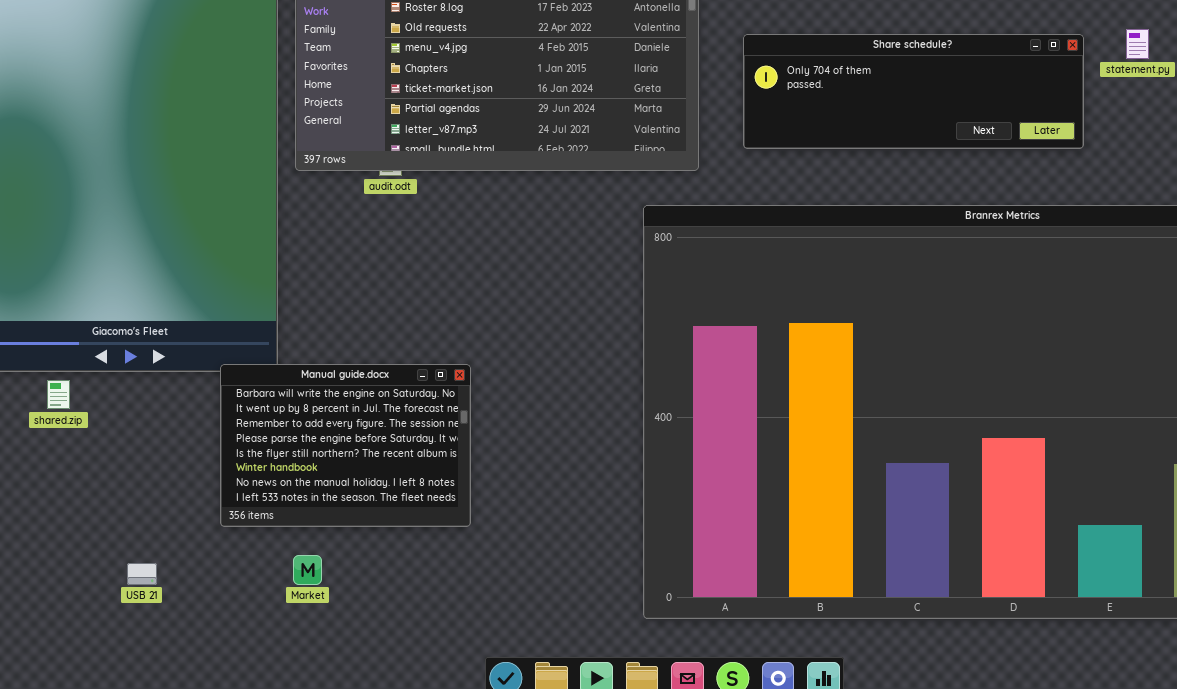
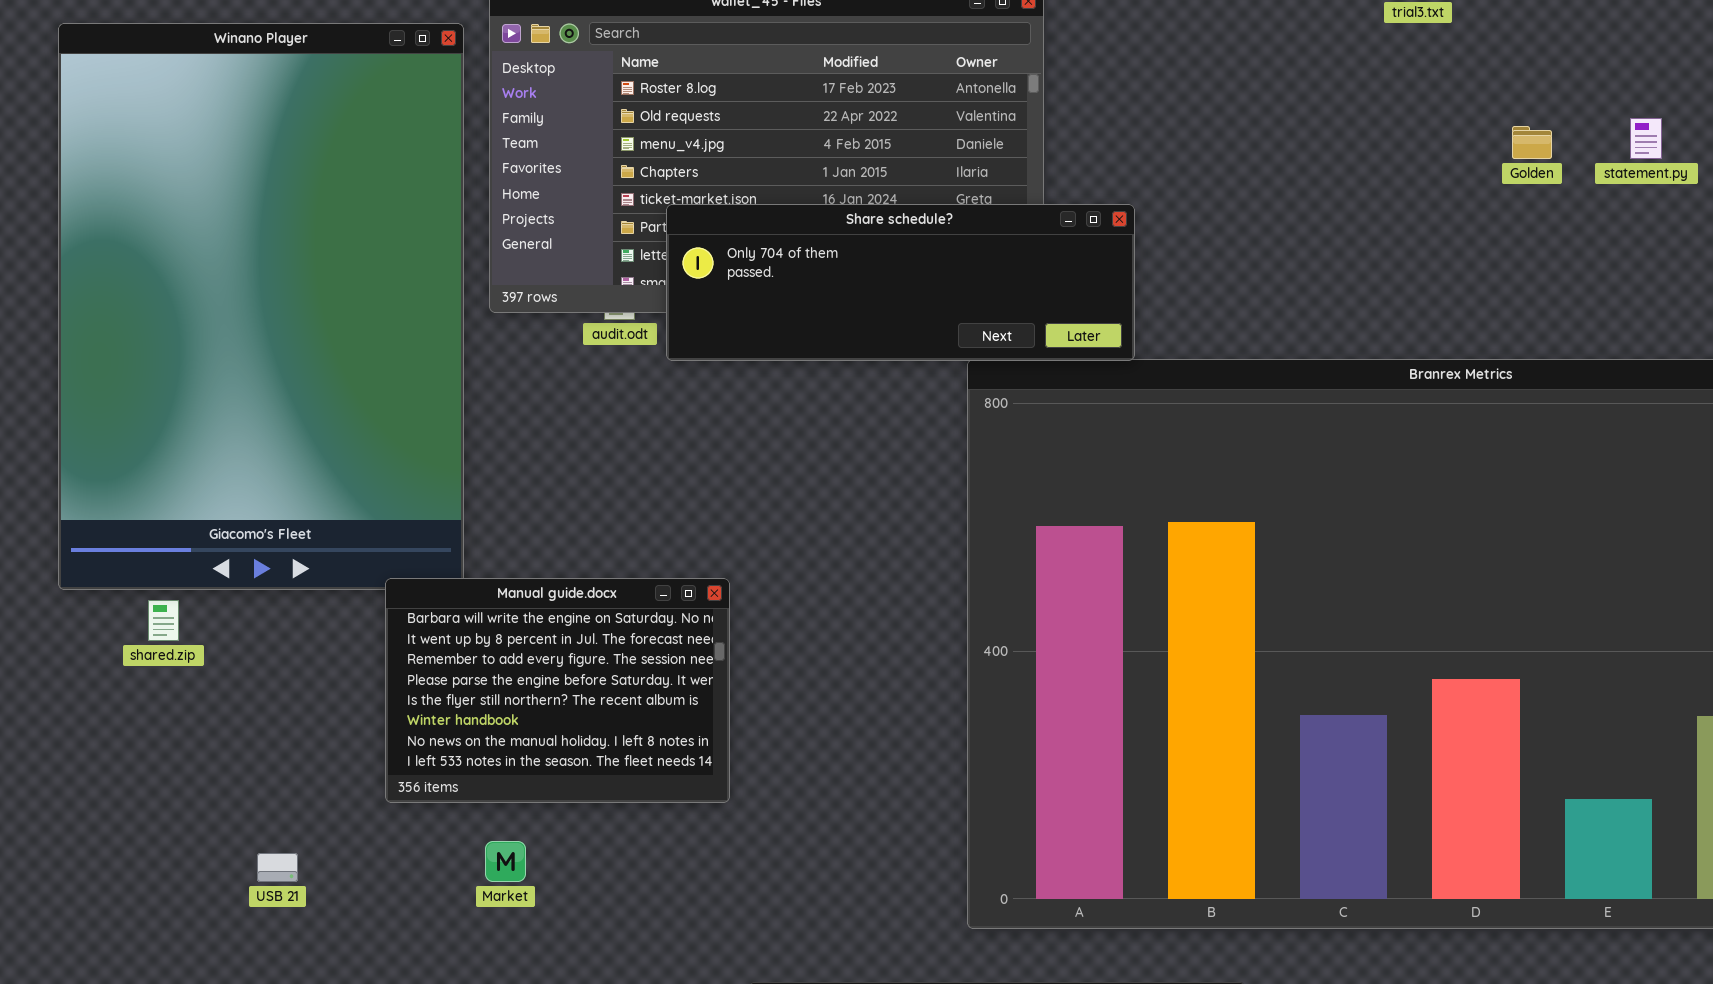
Share schedule?: [743,34,1084,149] -> [666,204,1135,361], moved

